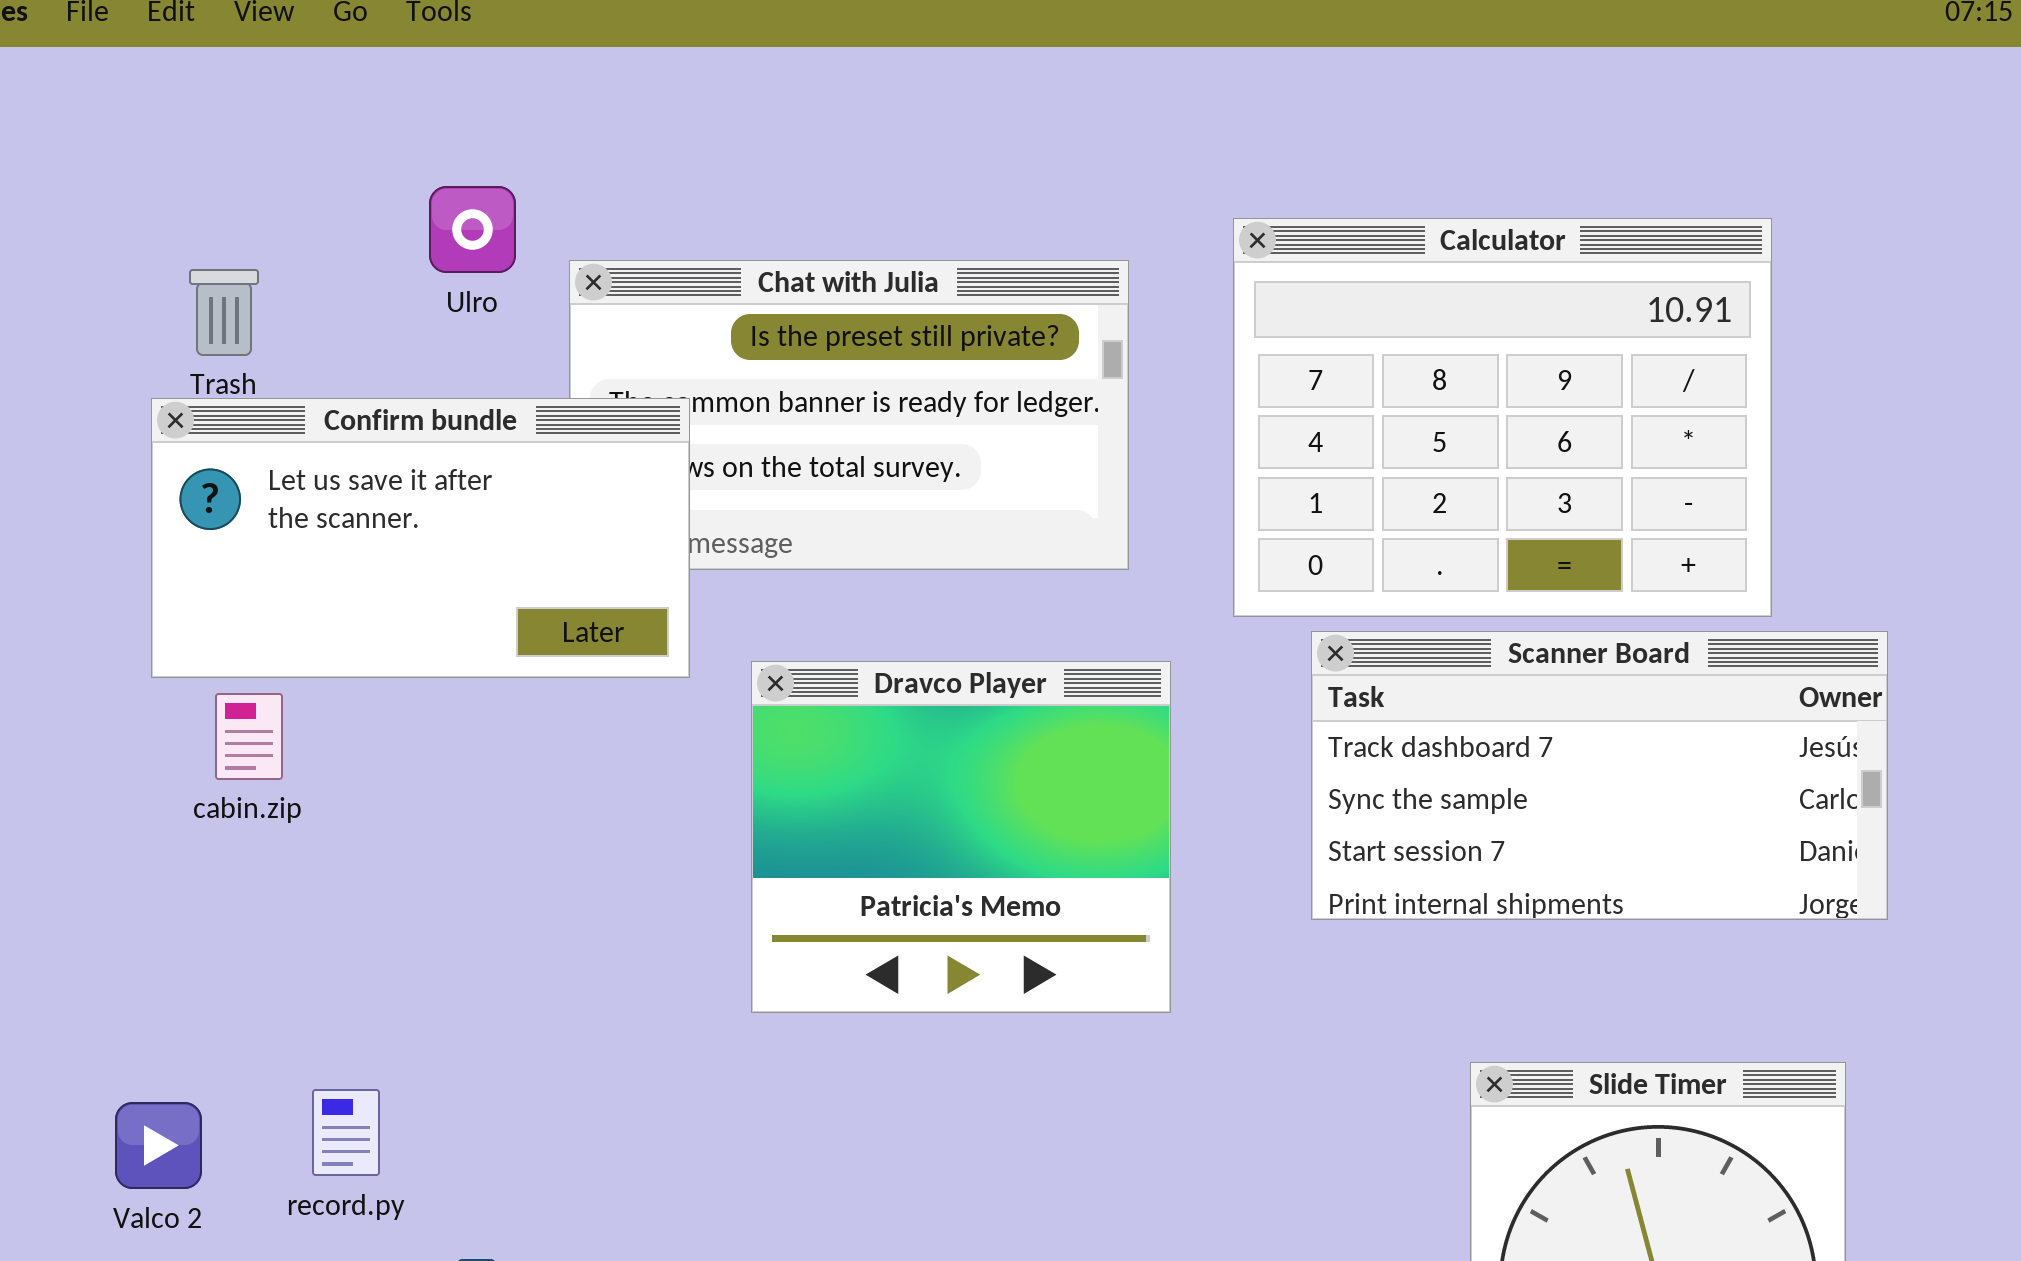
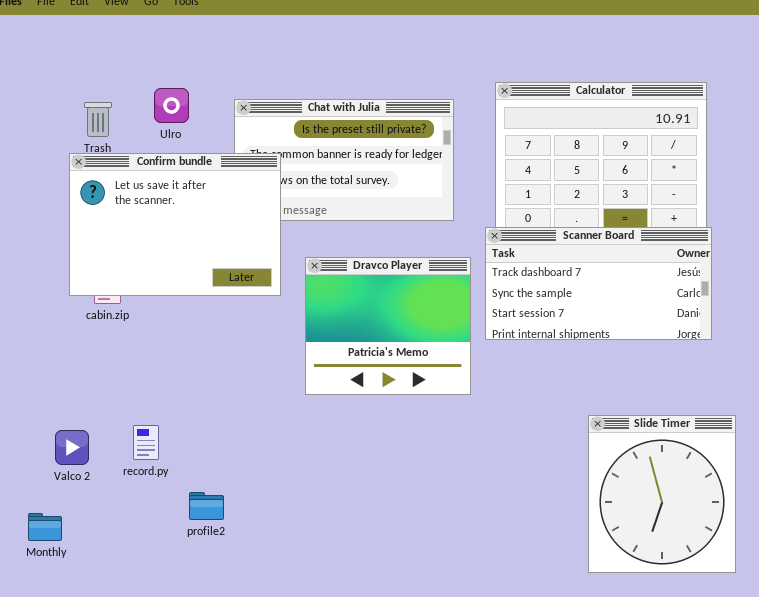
Ulro: [429,186,516,273] -> [154,88,189,123], moved
Confirm bundle: [151,398,690,678] -> [69,153,281,296], resized
Scanner Board: [1311,631,1888,920] -> [485,227,712,340], moved

